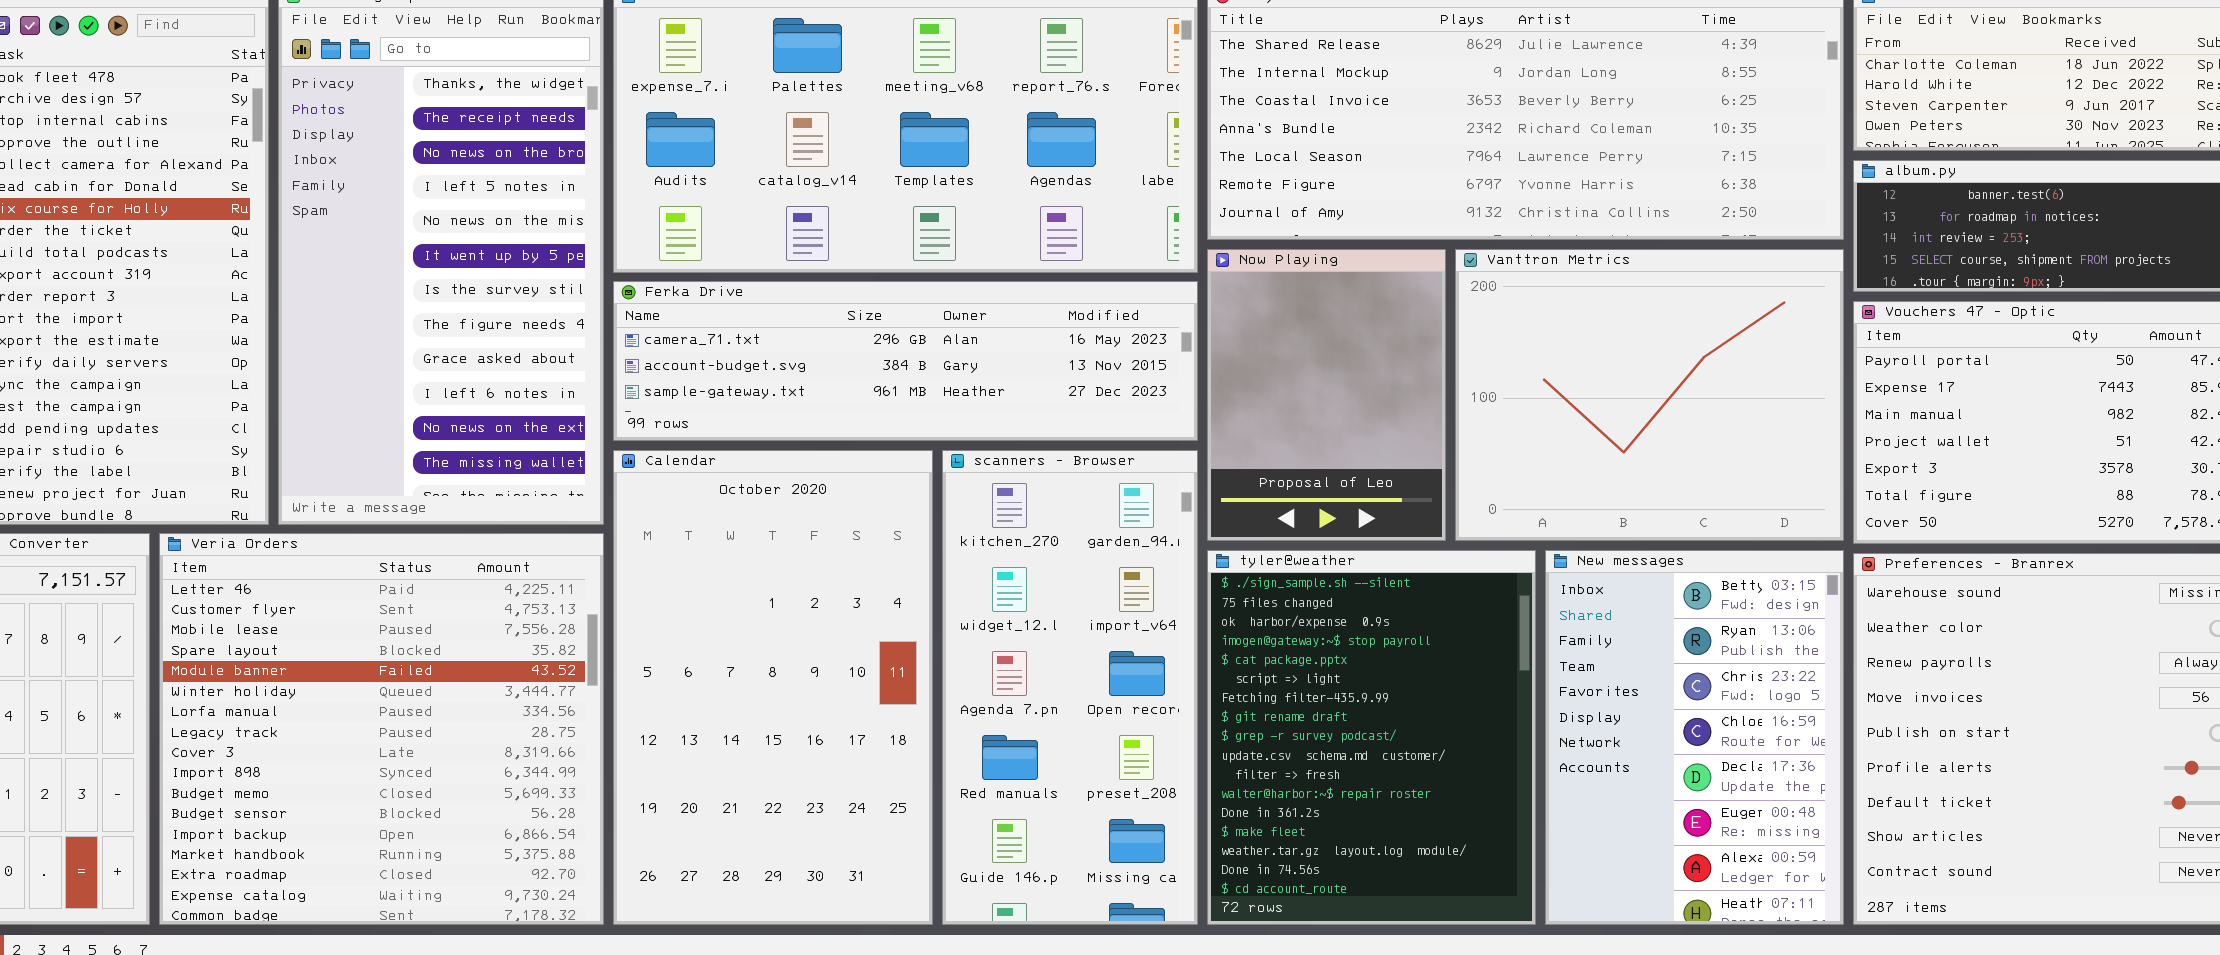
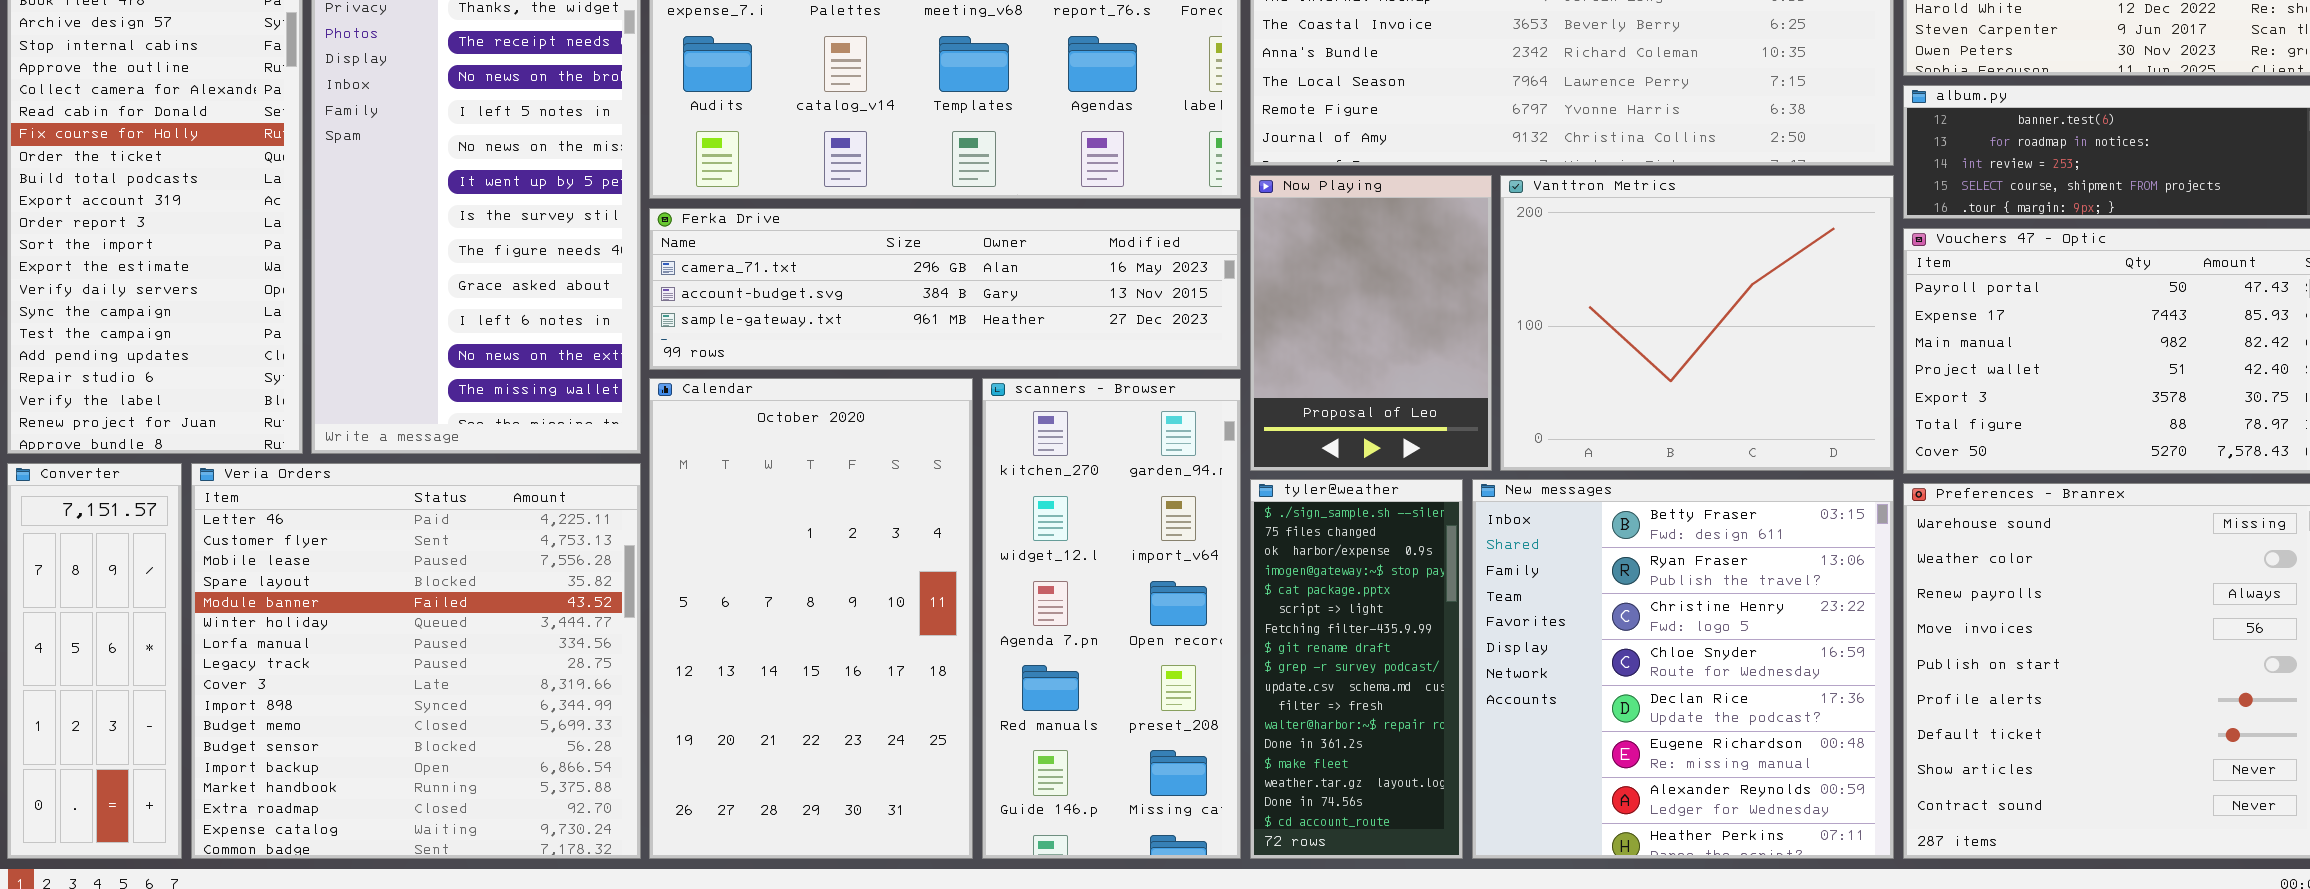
tyler@weather: [1207,550,1536,925] -> [1250,479,1463,859], resized
New messages: [1545,550,1844,925] -> [1472,479,1894,859], resized

